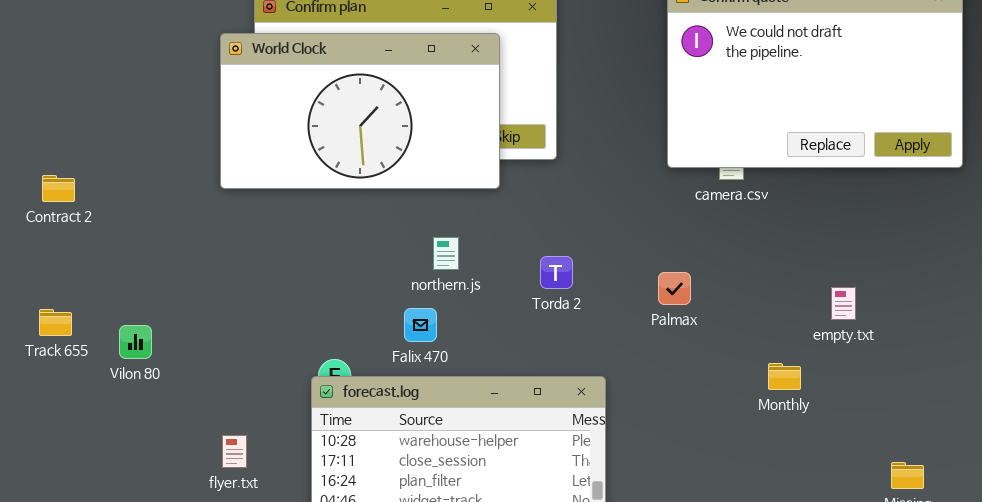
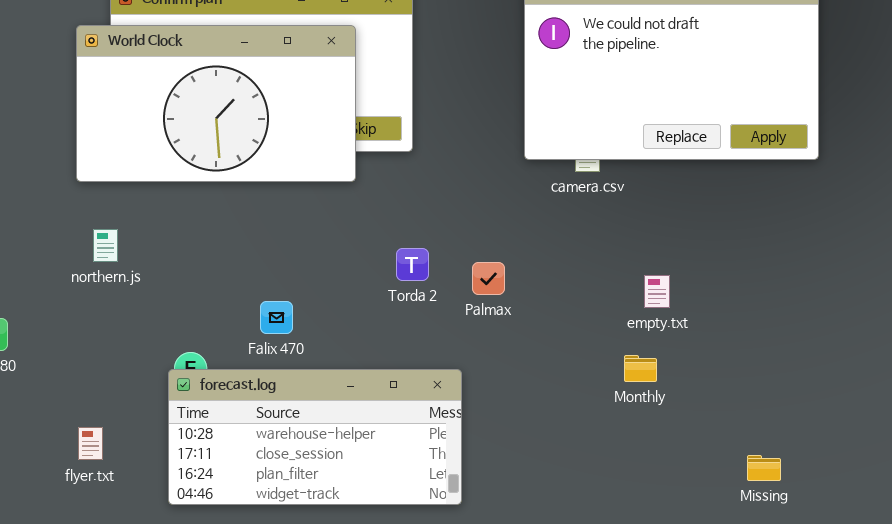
northern.js: [433,237,459,270] -> [93,229,118,262], moved
Palmax: [658,272,691,305] -> [472,262,505,295], moved
empty.txt: [831,287,856,320] -> [644,275,670,308], moved

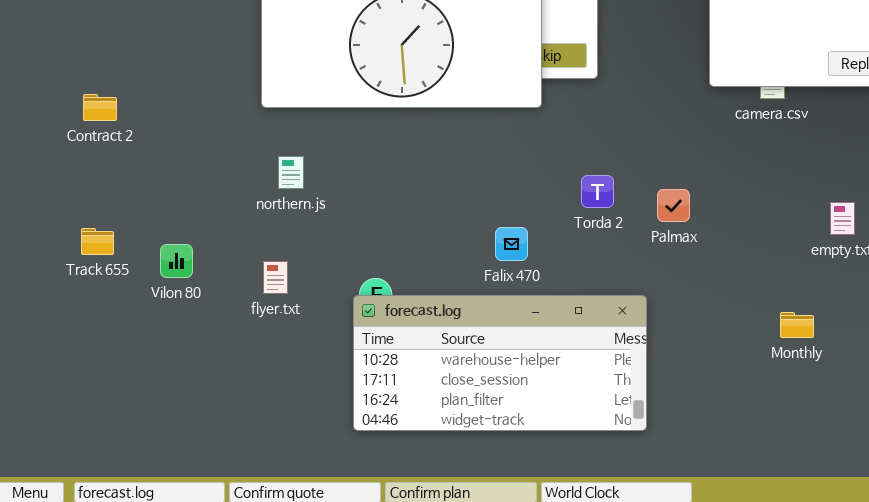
Falix 470: [260,301,293,334] -> [495,227,528,261], moved
Monthly: [624,355,657,382] -> [780,312,814,338], moved
flyer.txt: [78,427,103,460] -> [263,261,288,294], moved

